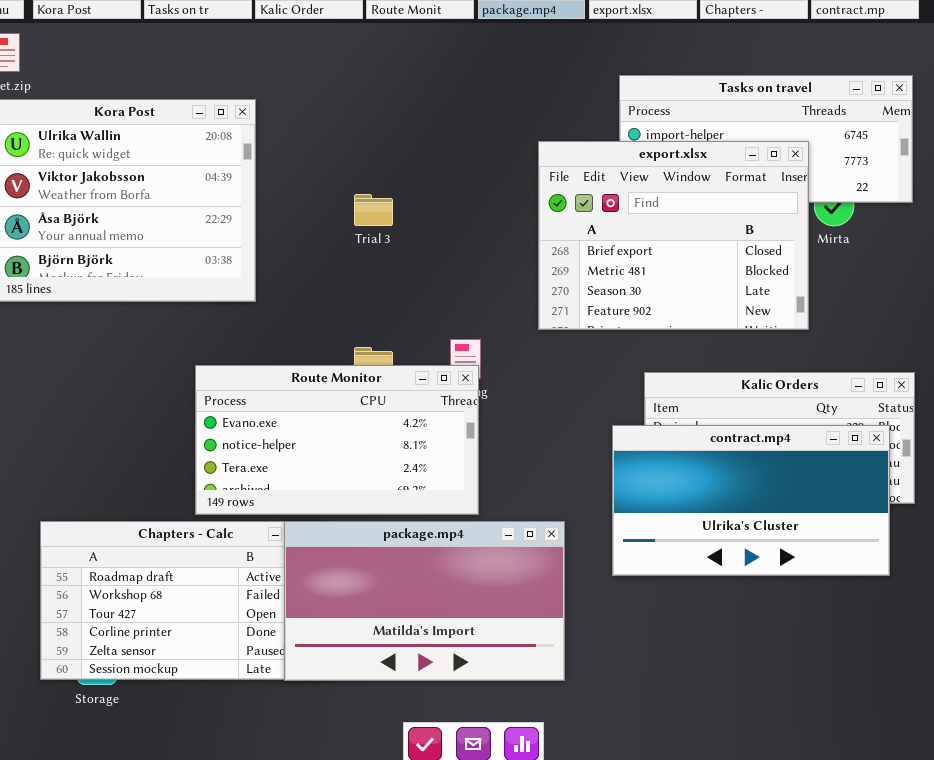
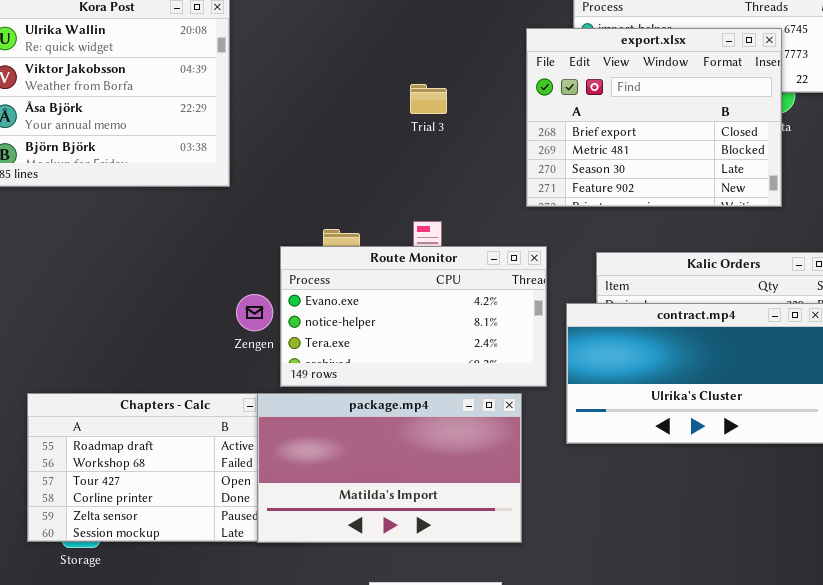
export.xlsx: [538,141,809,330] -> [526,28,782,207], moved
Trial 3: [354,194,393,226] -> [410,84,447,114], moved
Route Monitor: [195,365,479,515] -> [280,246,547,387], moved

